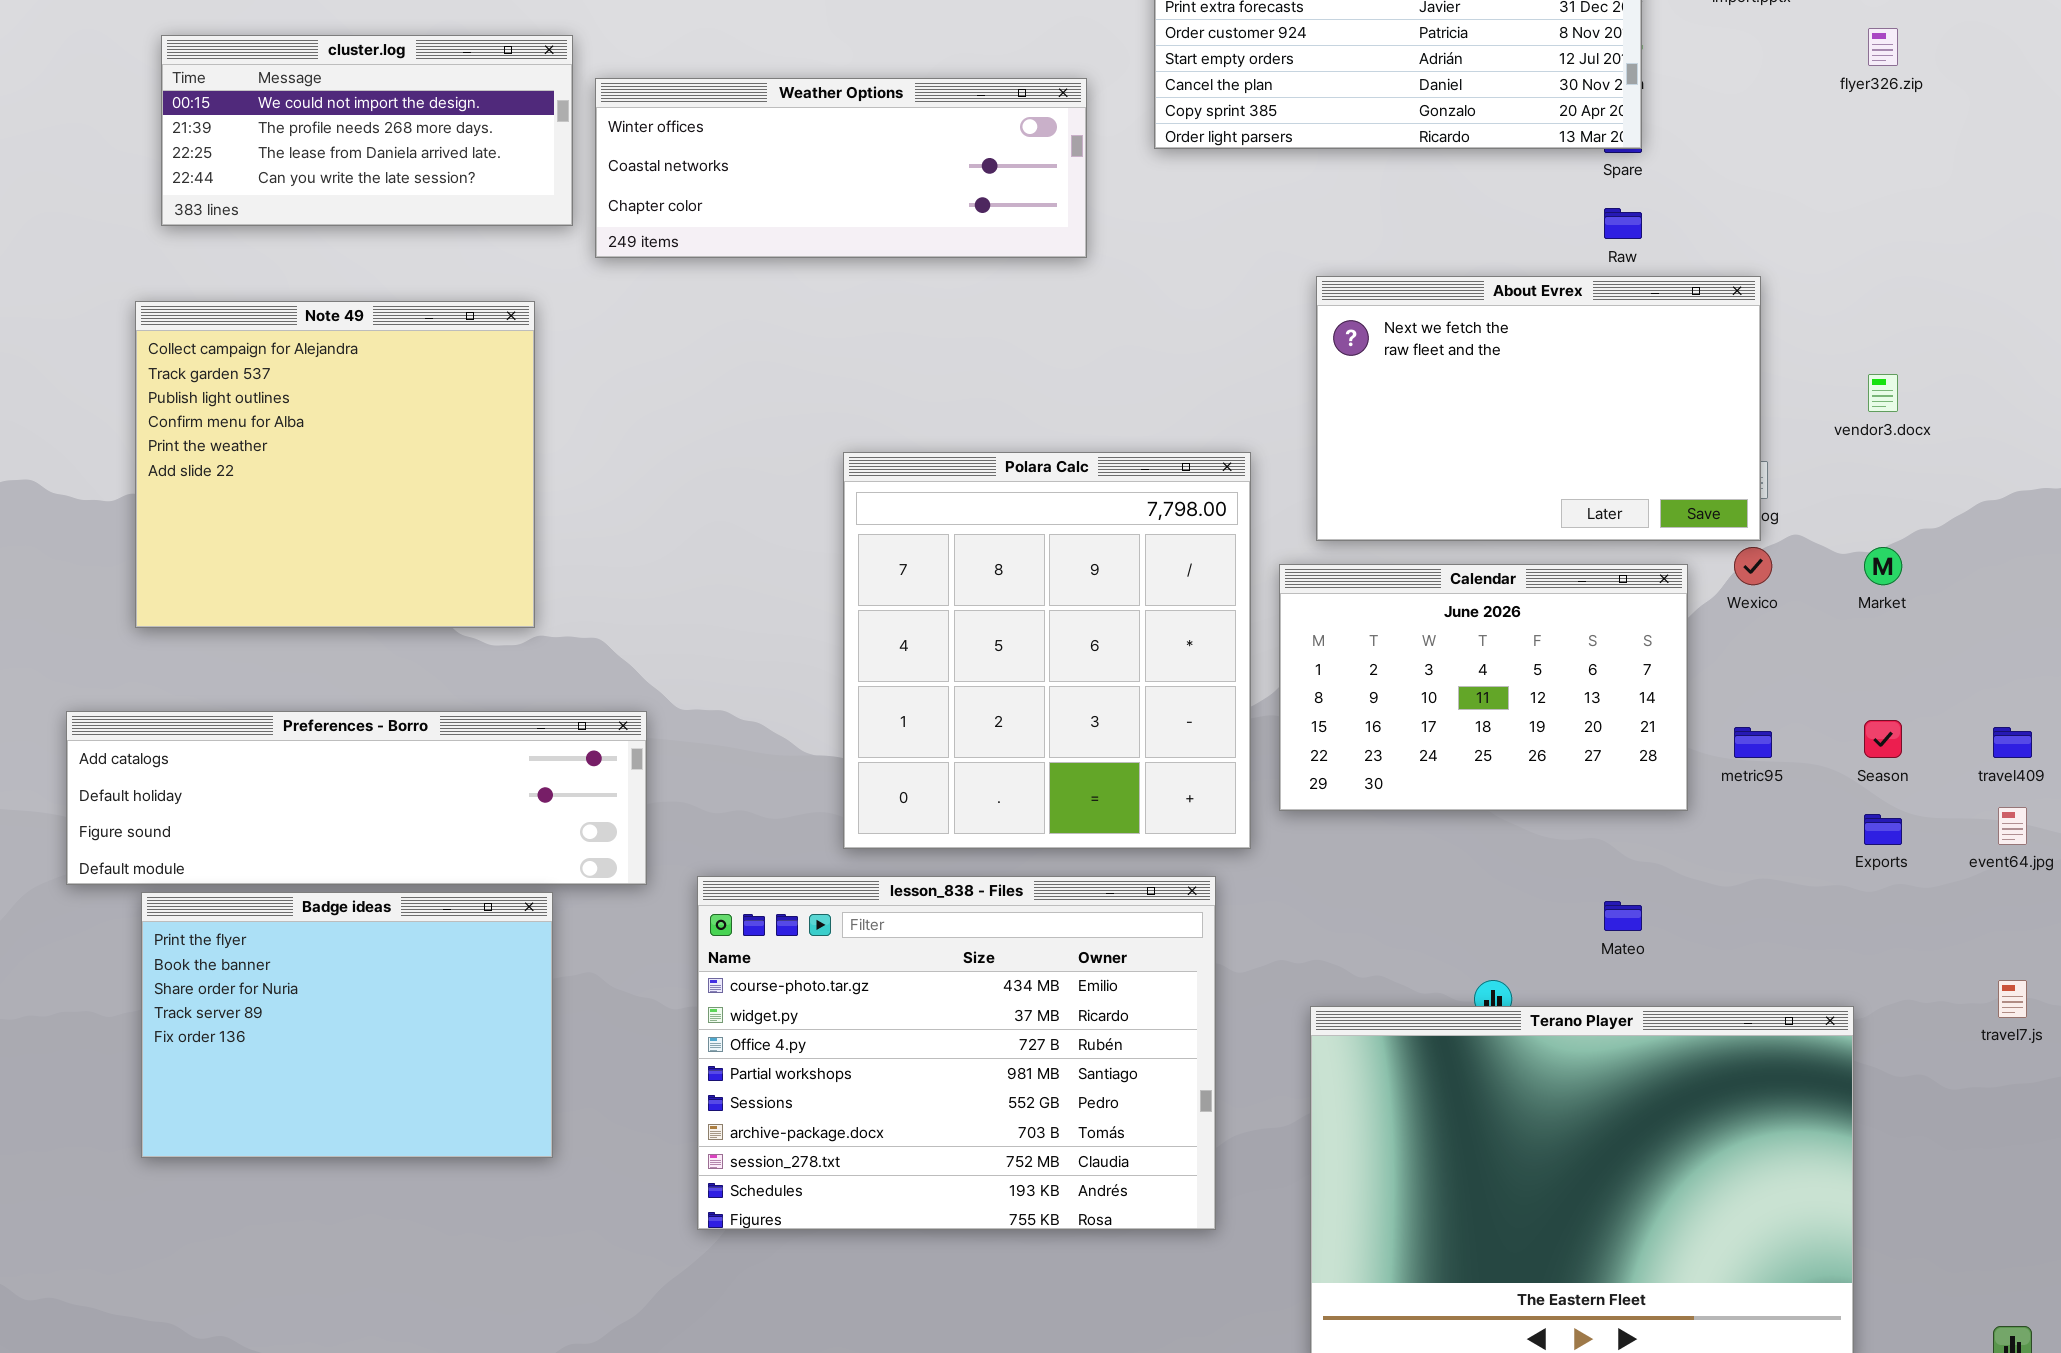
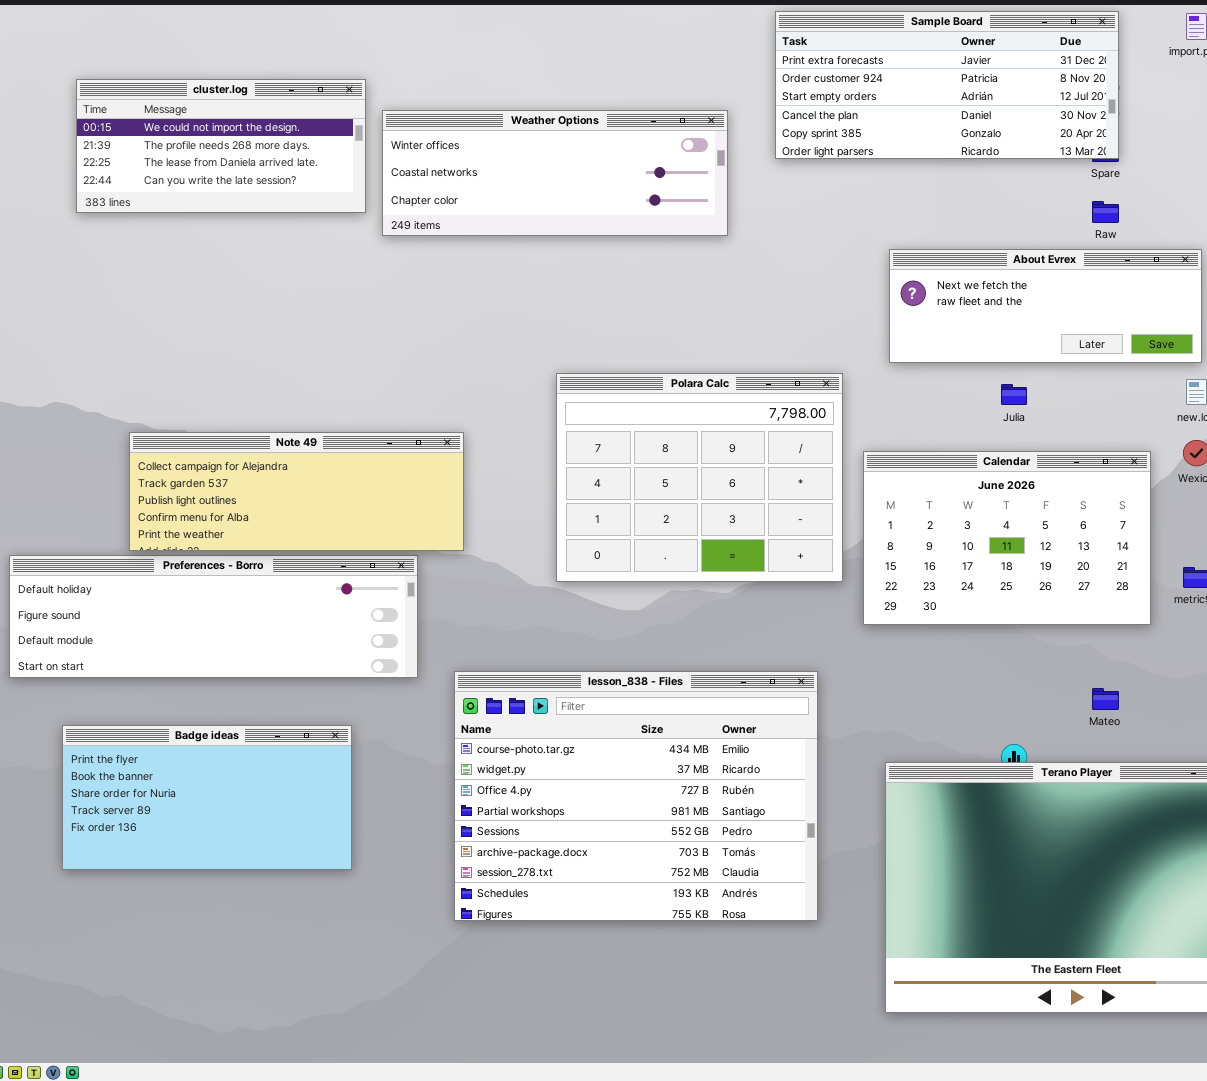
About Evrex: [1316,276,1761,541] -> [889,249,1202,363], resized
Note 49: [135,301,535,628] -> [129,432,464,551], moved, resized
Polara Calc: [843,452,1251,849] -> [556,373,843,582], resized
Preferences - Borro: [66,711,647,885] -> [9,555,418,678], scrolled down 1 row
Badge ideas: [141,892,553,1158] -> [62,725,352,870], resized

